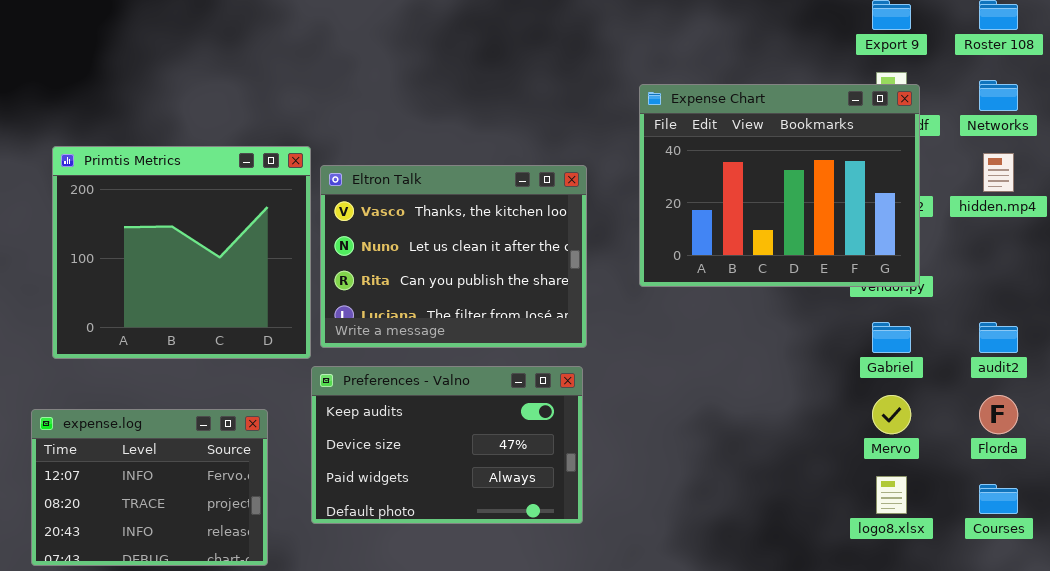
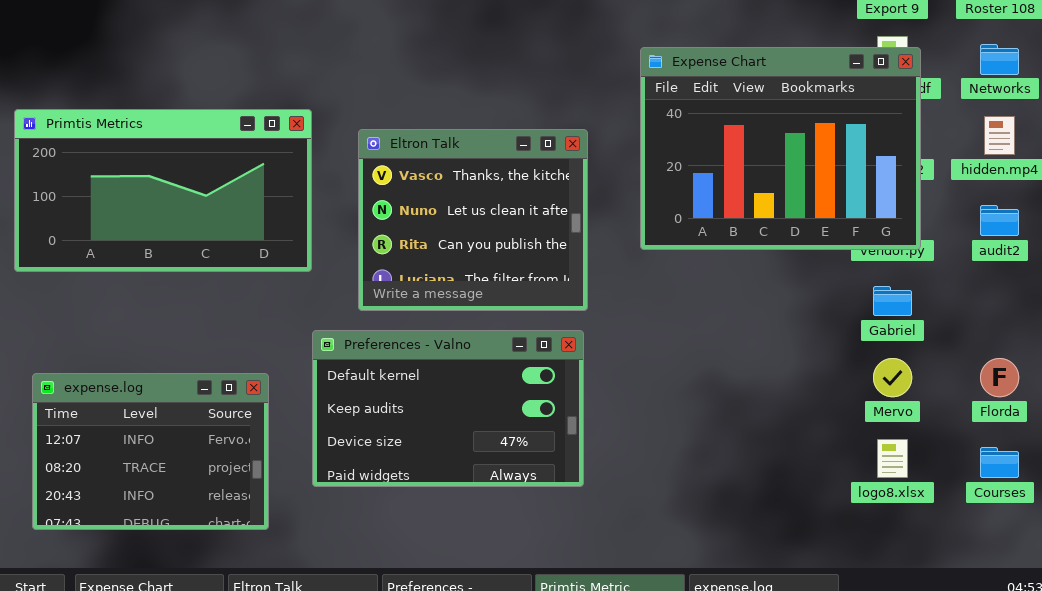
Primtis Metrics: [52,146,311,359] -> [14,109,312,272], resized
Eltron Talk: [320,165,587,348] -> [358,129,588,311], resized
audit2: [979,322,1018,353] -> [980,205,1019,236], moved
Preferences - Valno: [311,366,583,524] -> [312,330,584,487], scrolled up 1 row

